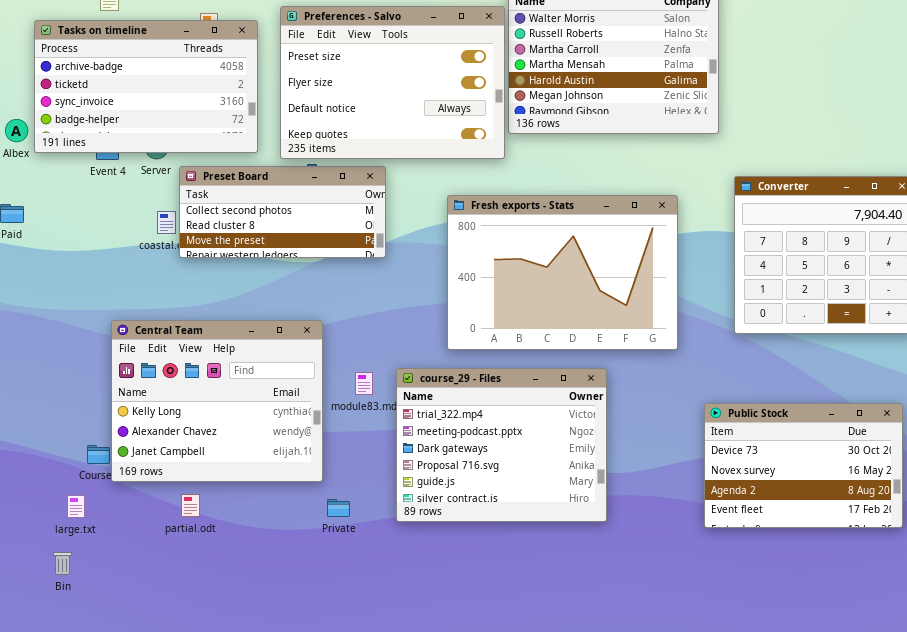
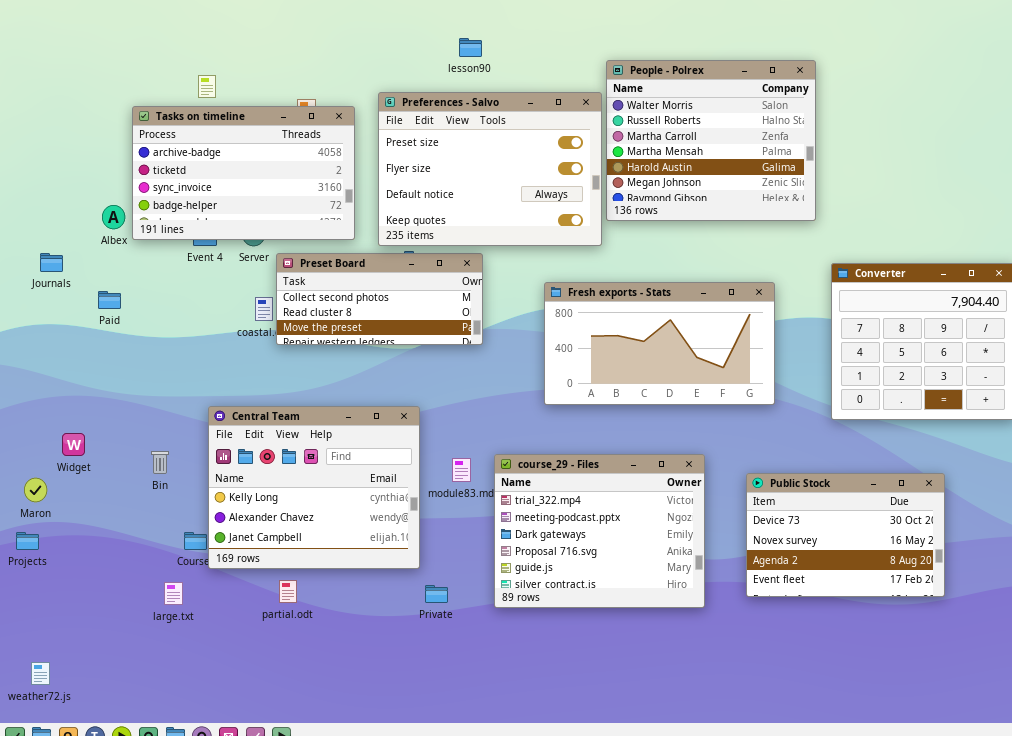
Fresh exports - Stats: [447,195,678,350] -> [544,282,775,405], resized
Public Stock: [704,403,903,528] -> [746,473,945,597], moved
Bin: [53,552,72,575] -> [151,451,169,474], moved

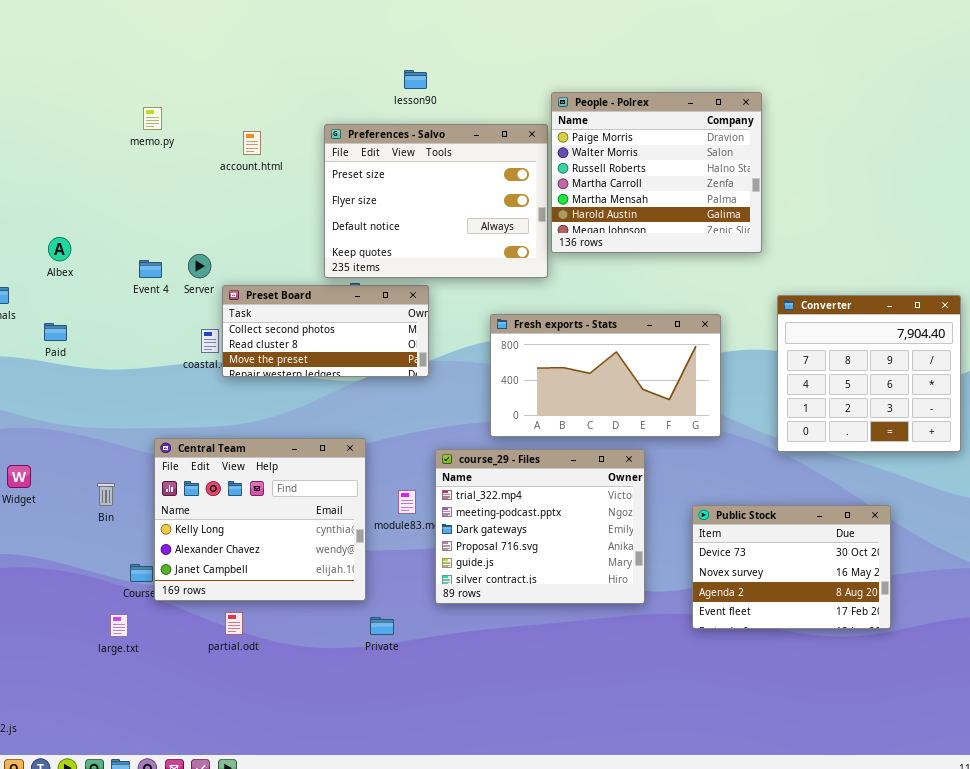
People - Polrex: [606,60,816,221] -> [551,92,762,253], scrolled up 1 row
Tasks on timeline: [132,106,355,240] -> none, closed
course_29 - Files: [494,454,705,608] -> [435,449,645,604], moved

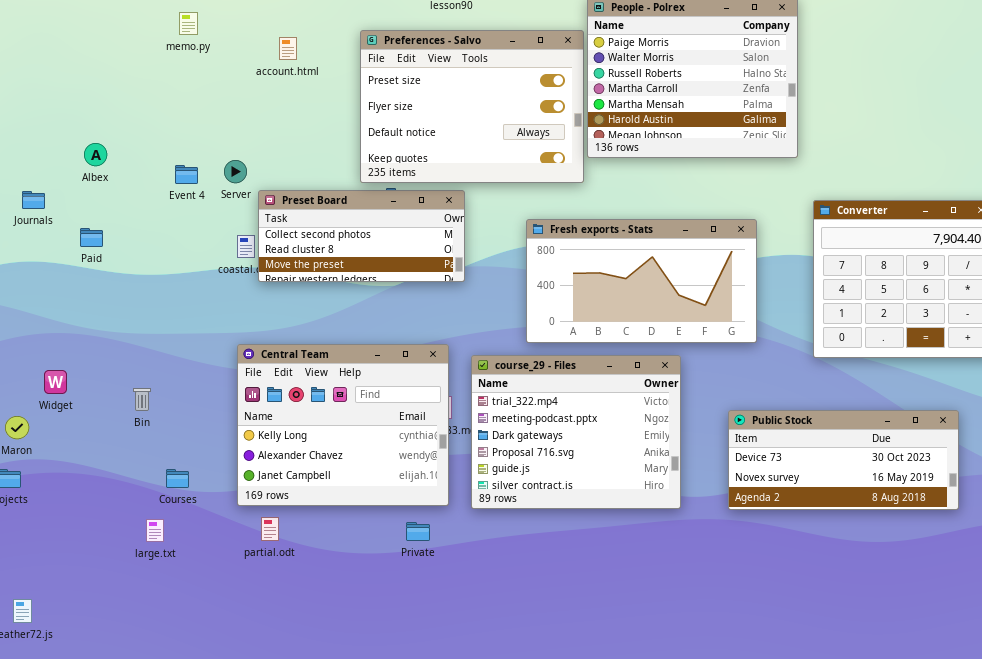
Central Team: [154,438,366,601] -> [237,344,449,506], moved
Public Stock: [692,505,891,629] -> [728,410,959,510], resized

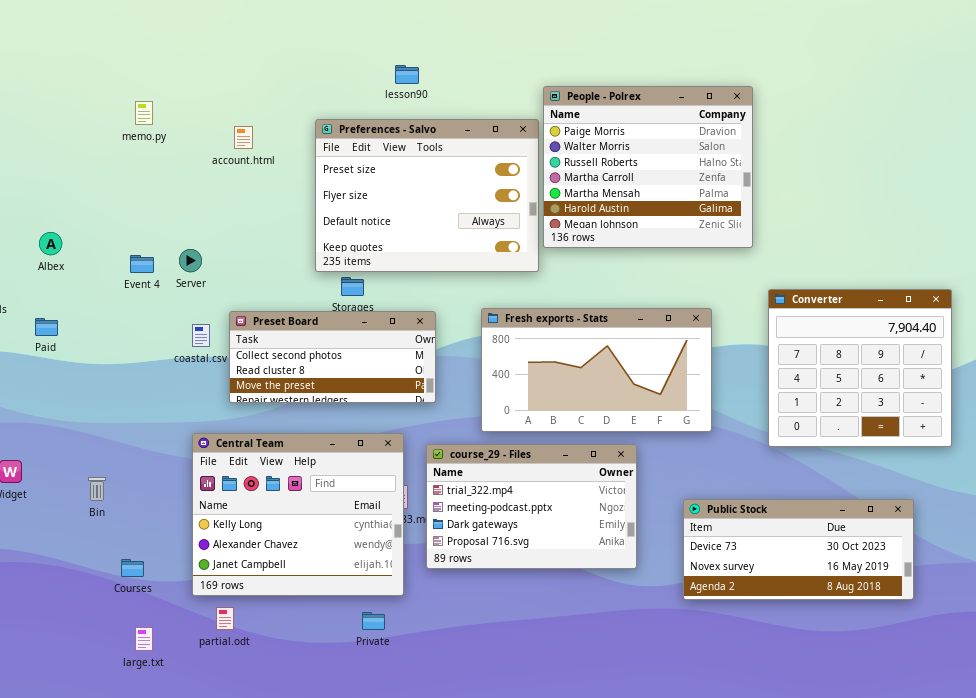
Preset Board: [258,190,465,282] -> [229,311,436,403], moved
course_29 - Files: [471,355,681,509] -> [426,444,637,569], resized
large.txt: [146,519,164,542] -> [135,627,153,651], moved

